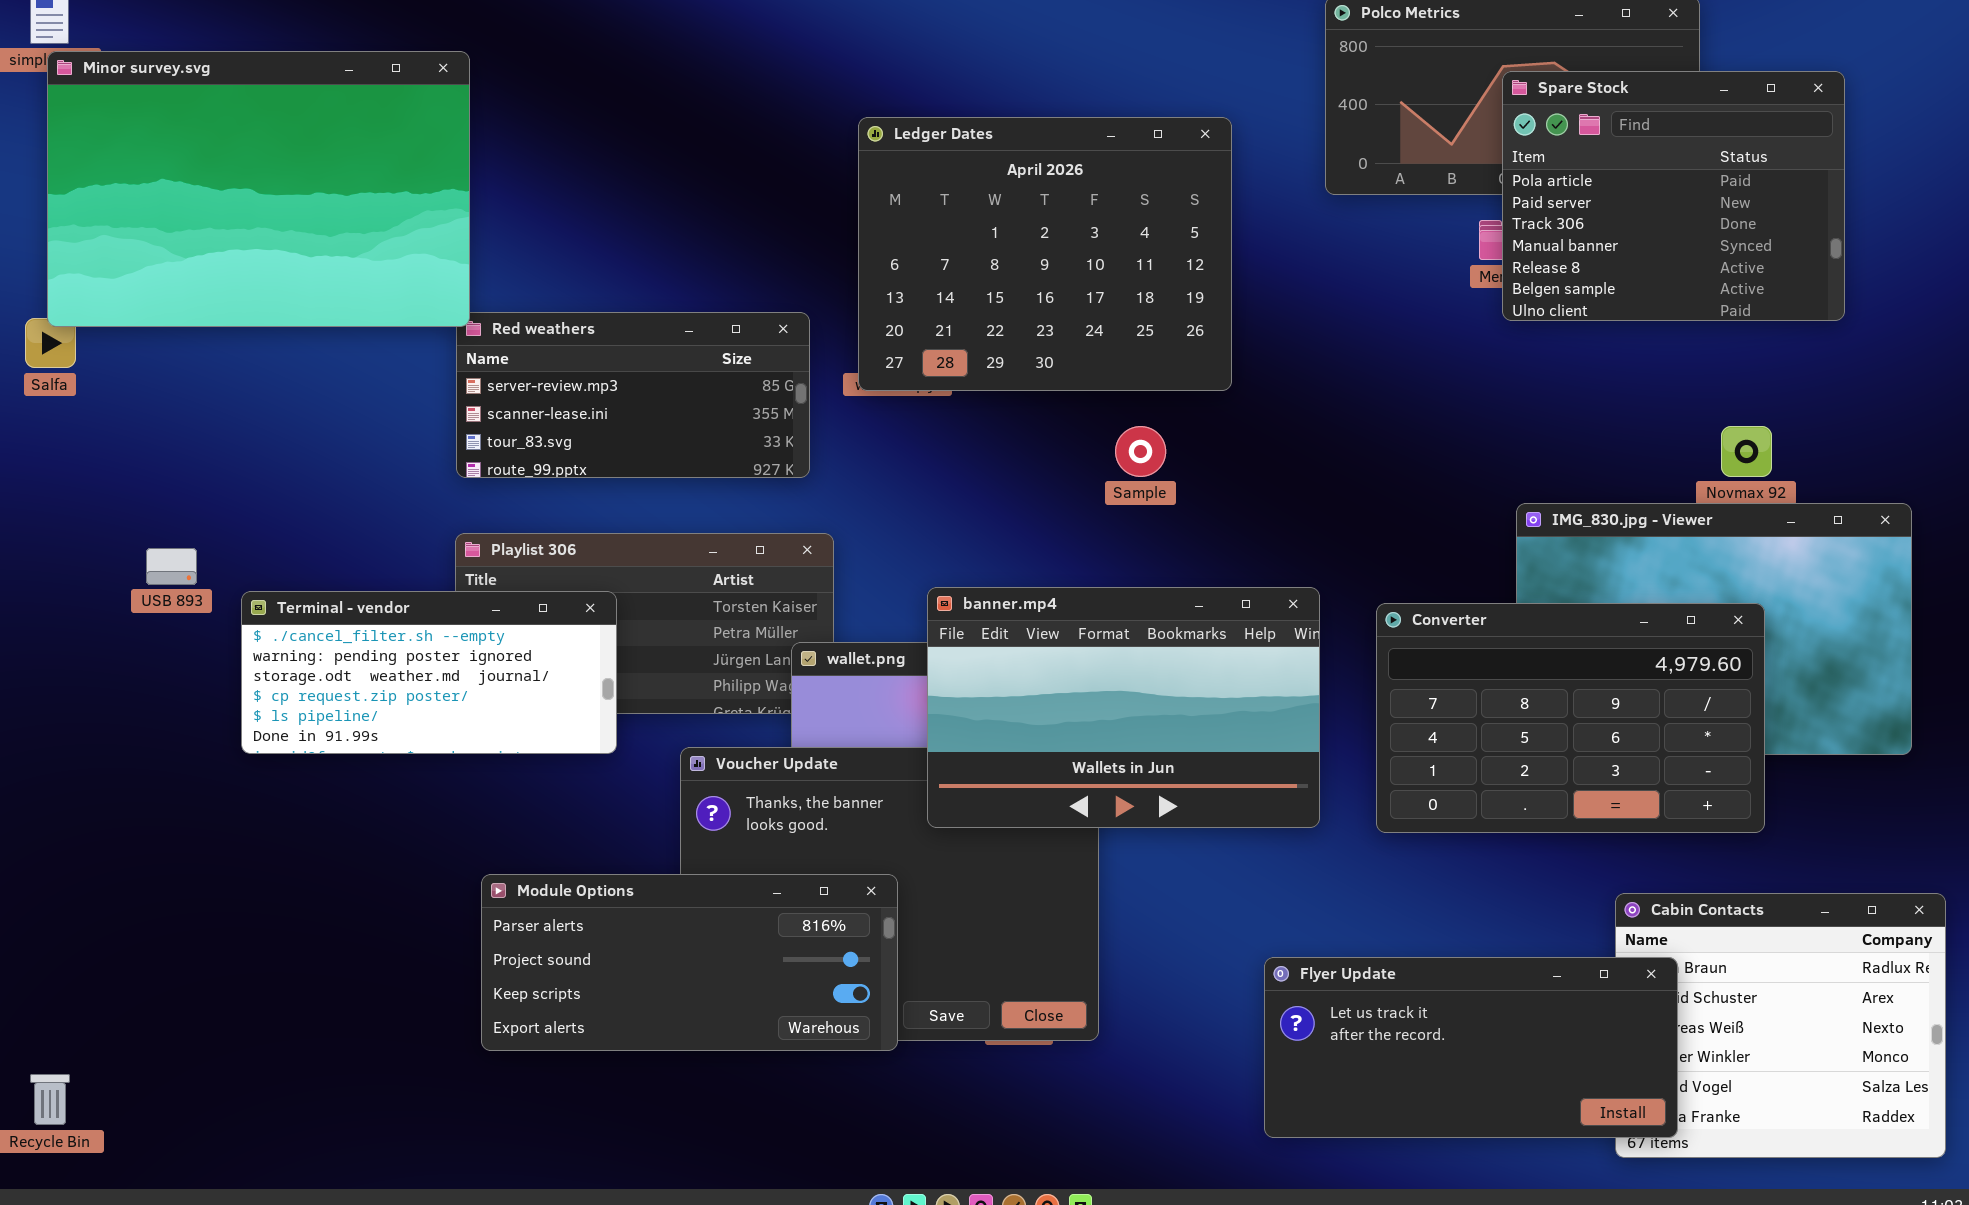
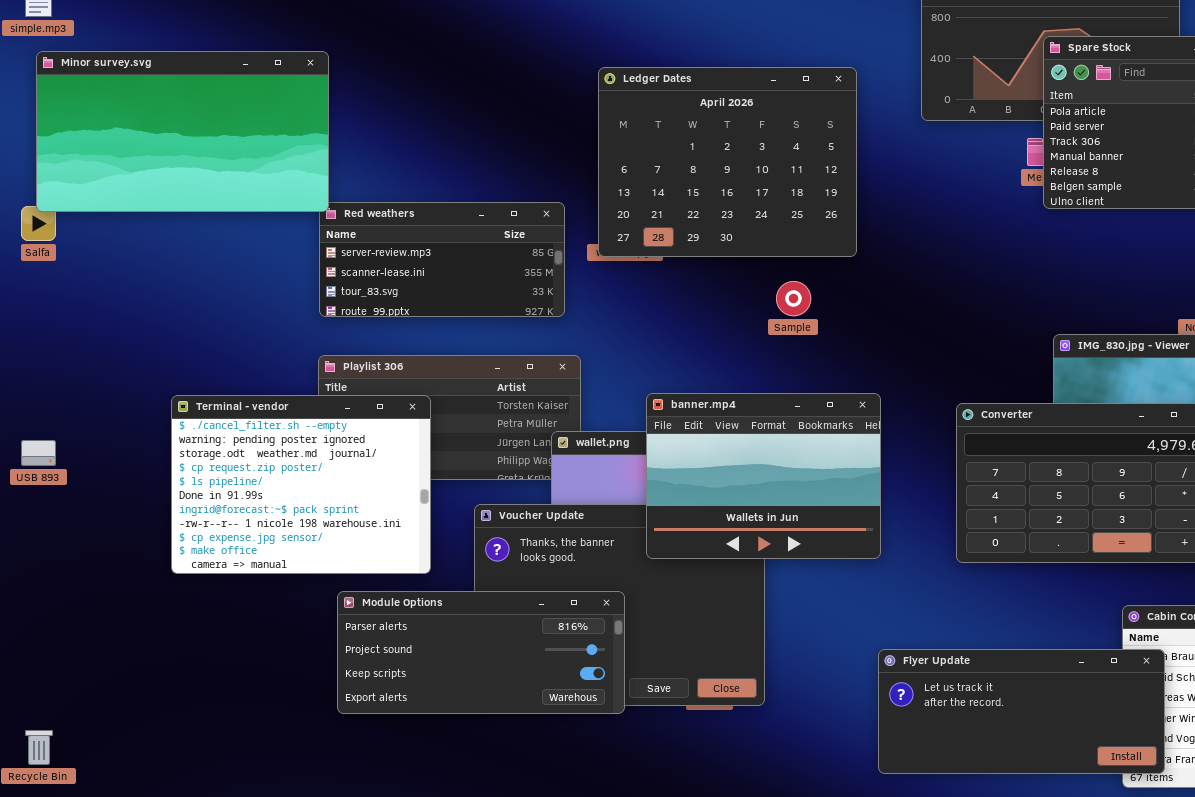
Minor survey.svg: [47,51,470,327] -> [36,51,329,212], resized
USB 893: [146,548,197,585] -> [21,440,56,466], moved
banner.mp4: [927,587,1320,828] -> [646,393,881,559], resized
Terminal - vendor: [241,591,617,754] -> [171,395,431,574], resized

